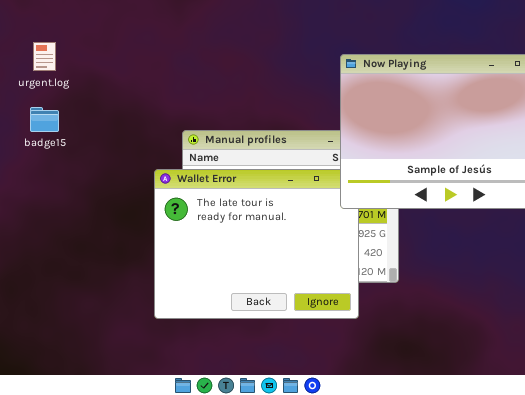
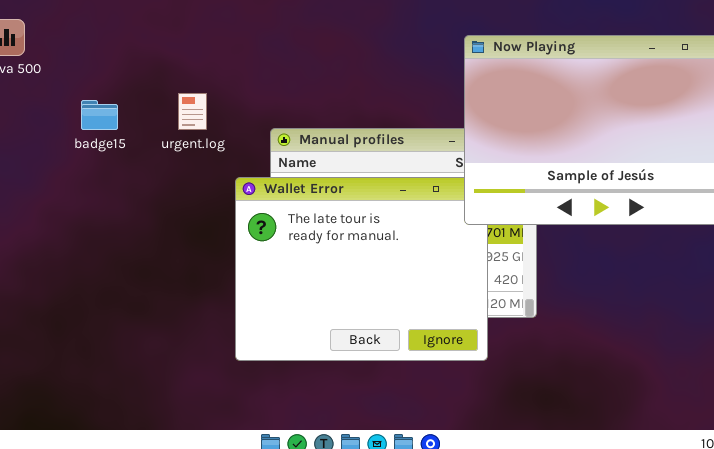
urgent.log: [33,42,56,71] -> [178,93,207,130], moved

